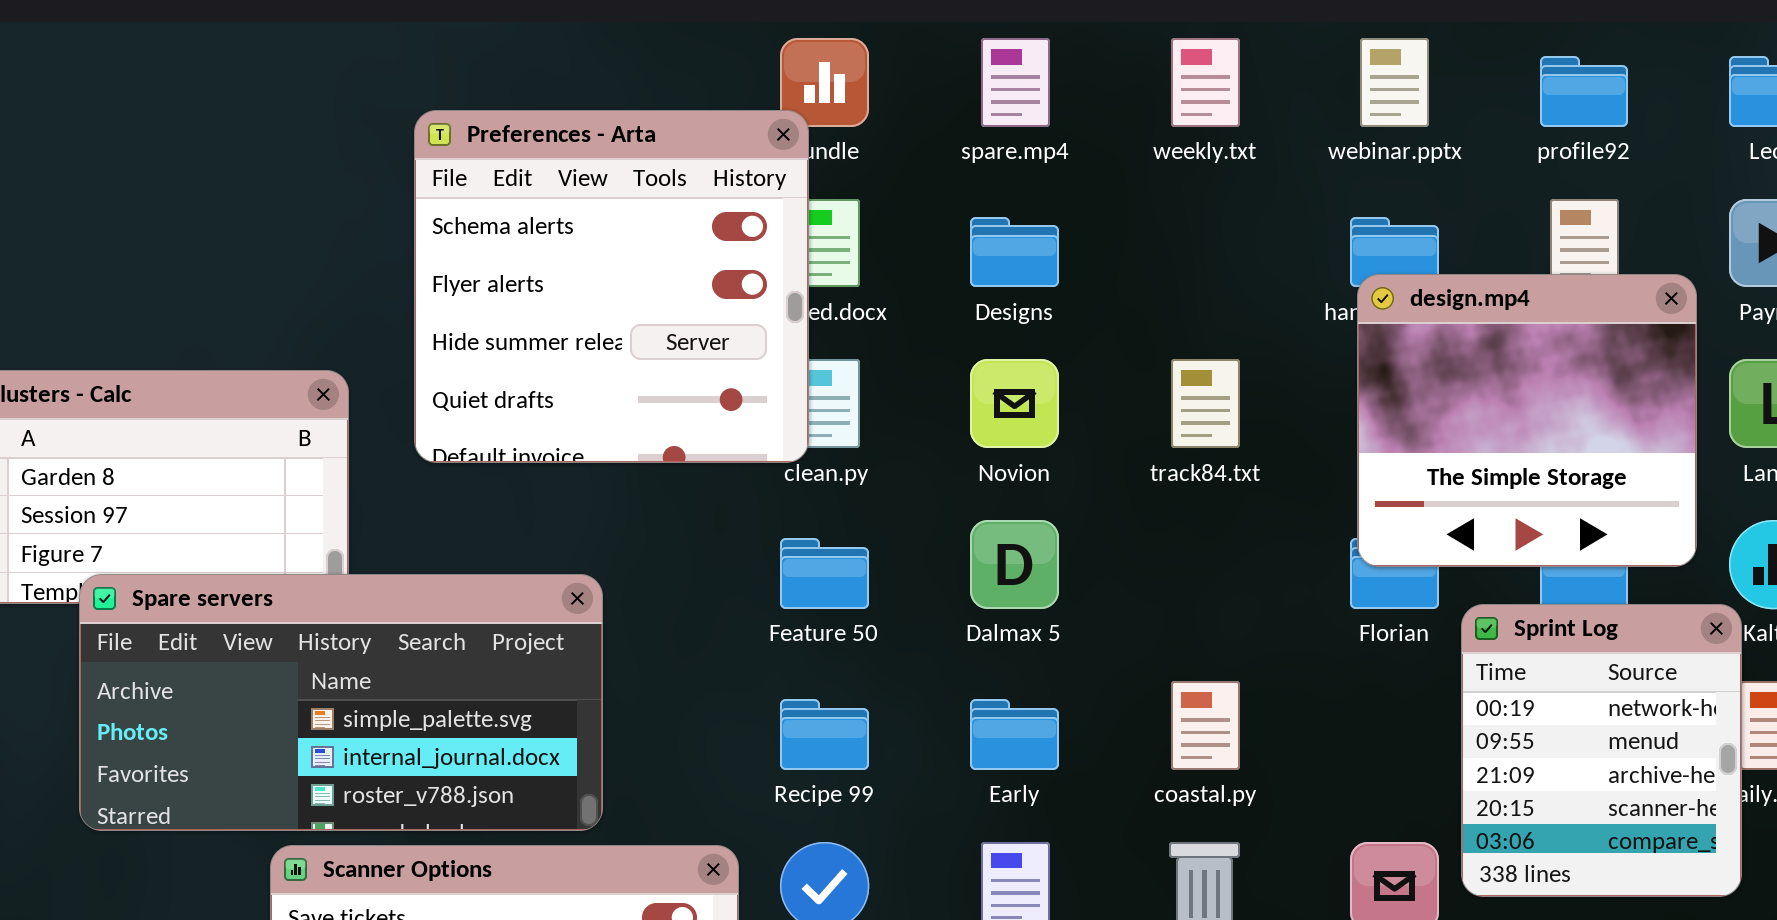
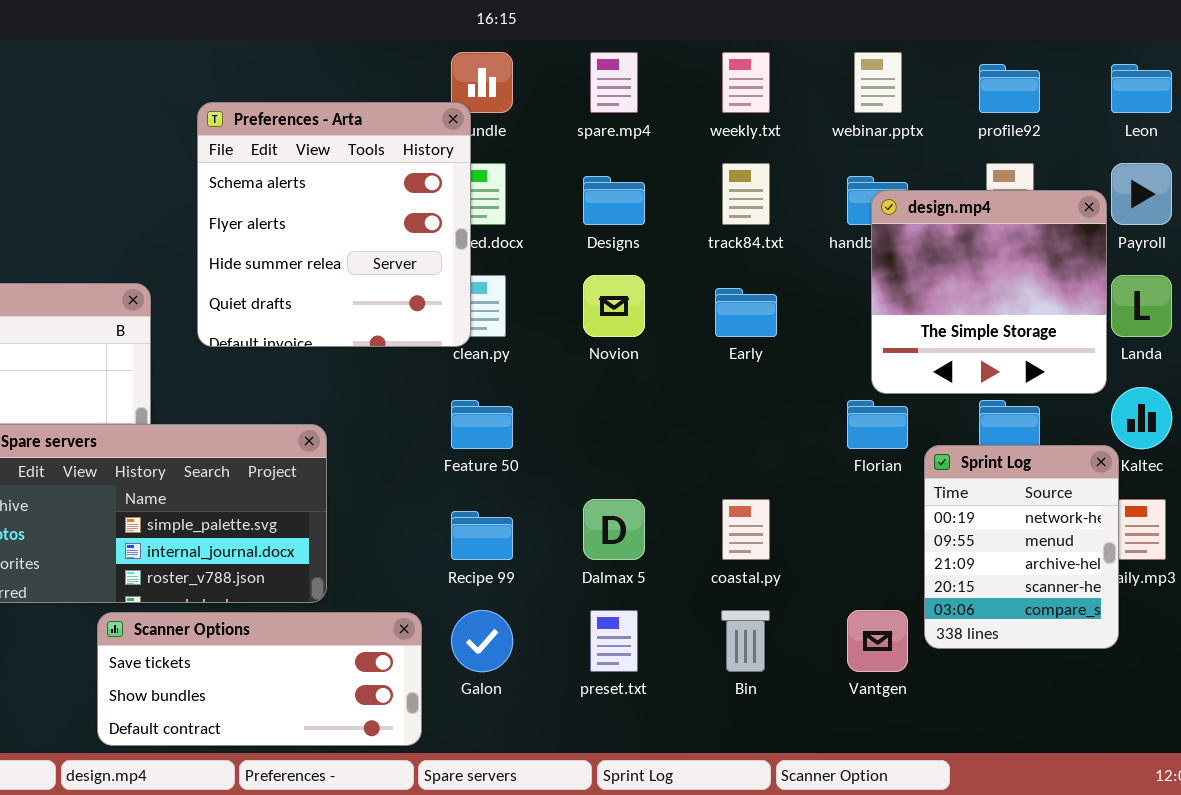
design.mp4: [1357,274,1697,567] -> [871,190,1107,394], moved
track84.txt: [1171,359,1240,448] -> [722,163,770,225], moved
Dalmax 5: [970,520,1059,609] -> [583,499,645,560], moved
Early: [970,699,1059,770] -> [715,288,777,337], moved

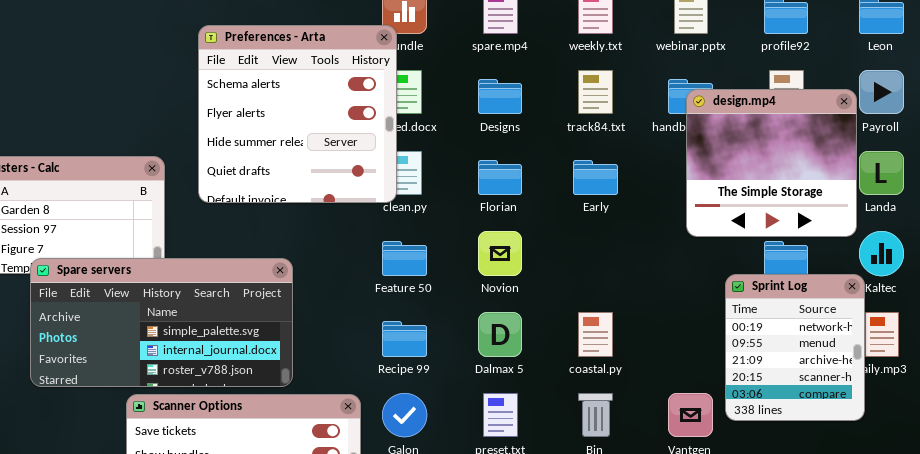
Novion: [583,275,645,337] -> [478,231,522,276], moved
Florian: [847,400,908,449] -> [478,160,522,195], moved

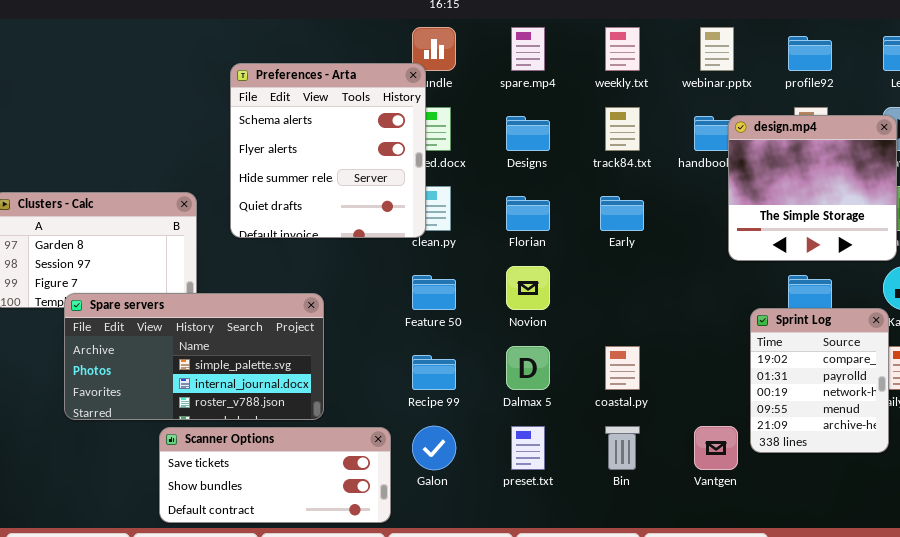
design.mp4: [686,89,857,237] -> [728,115,897,261], moved
Sprint Log: [725,274,865,421] -> [750,308,889,453], scrolled up 2 rows

